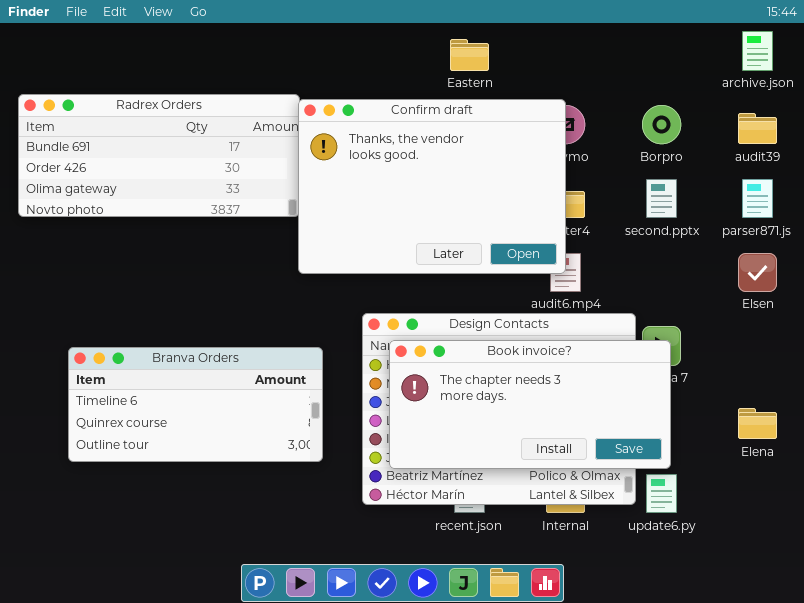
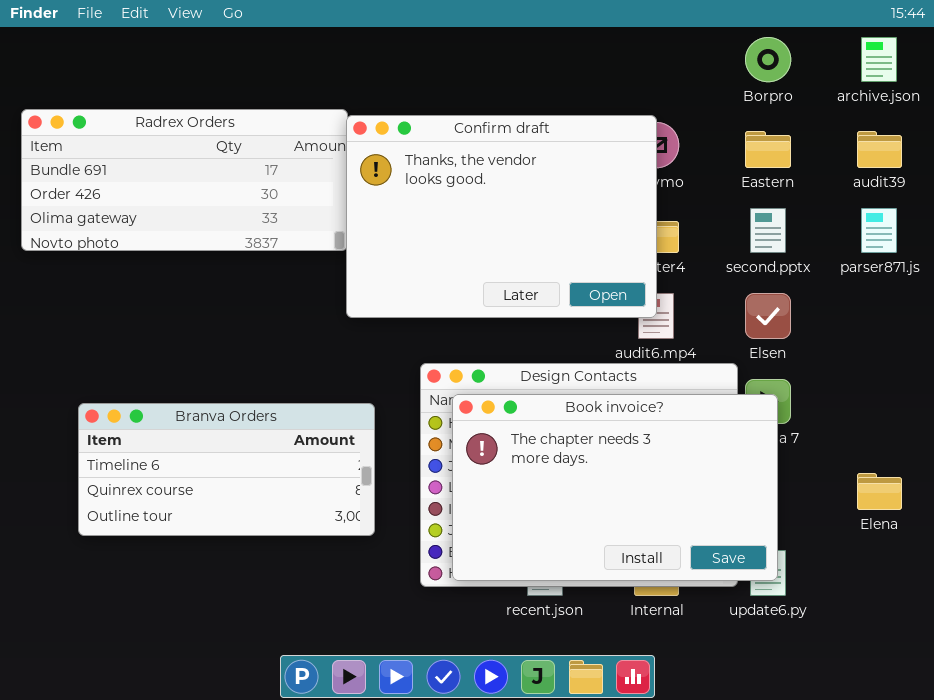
Eastern: [450,39,489,71] -> [745,131,791,168], moved
Borpro: [642,105,681,144] -> [745,37,791,82], moved
Elsen: [738,253,777,292] -> [745,293,791,339], moved
Book invoice?: [389,340,671,469] -> [452,394,778,581], resized

